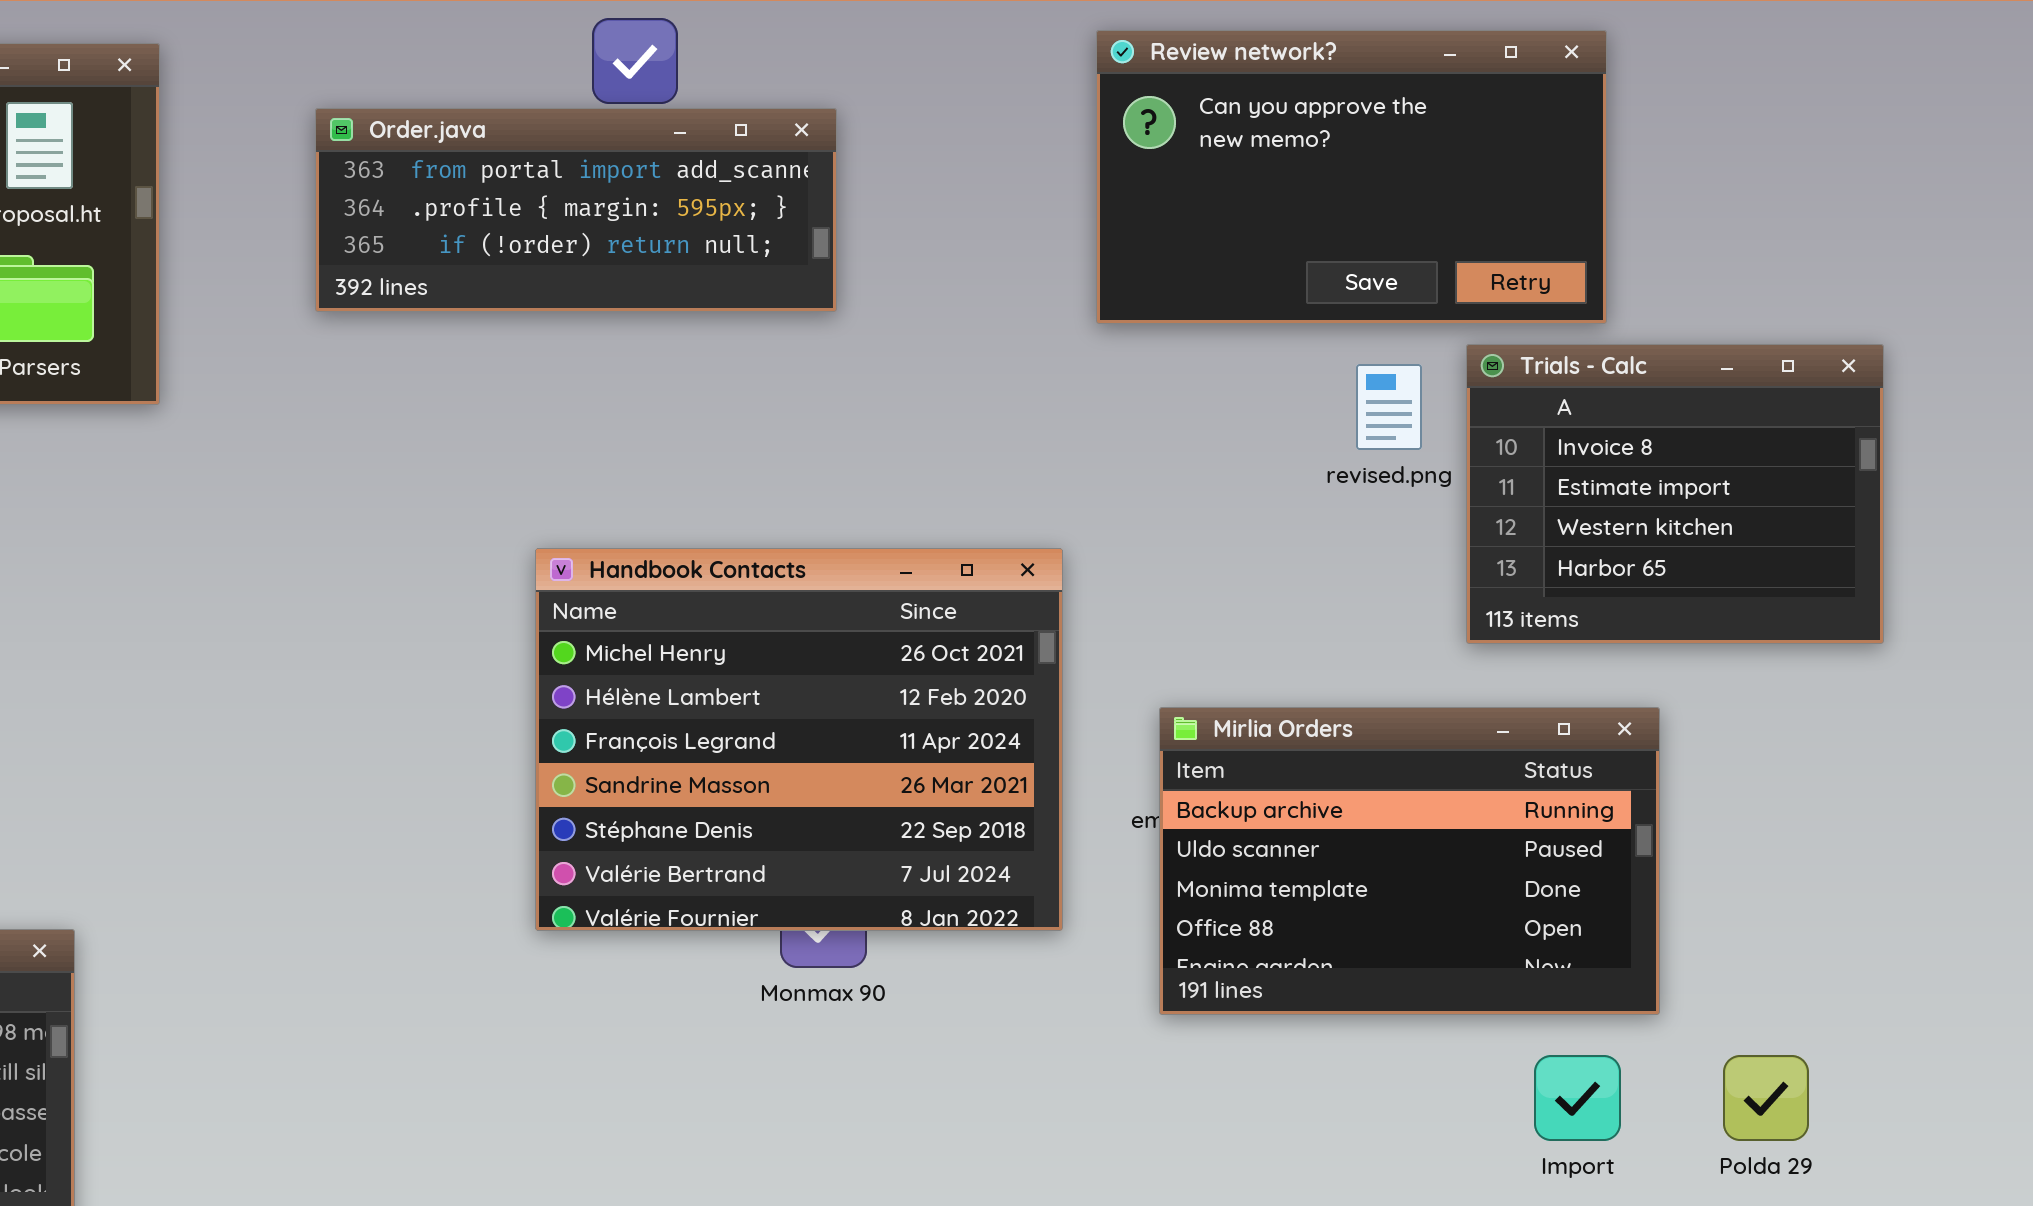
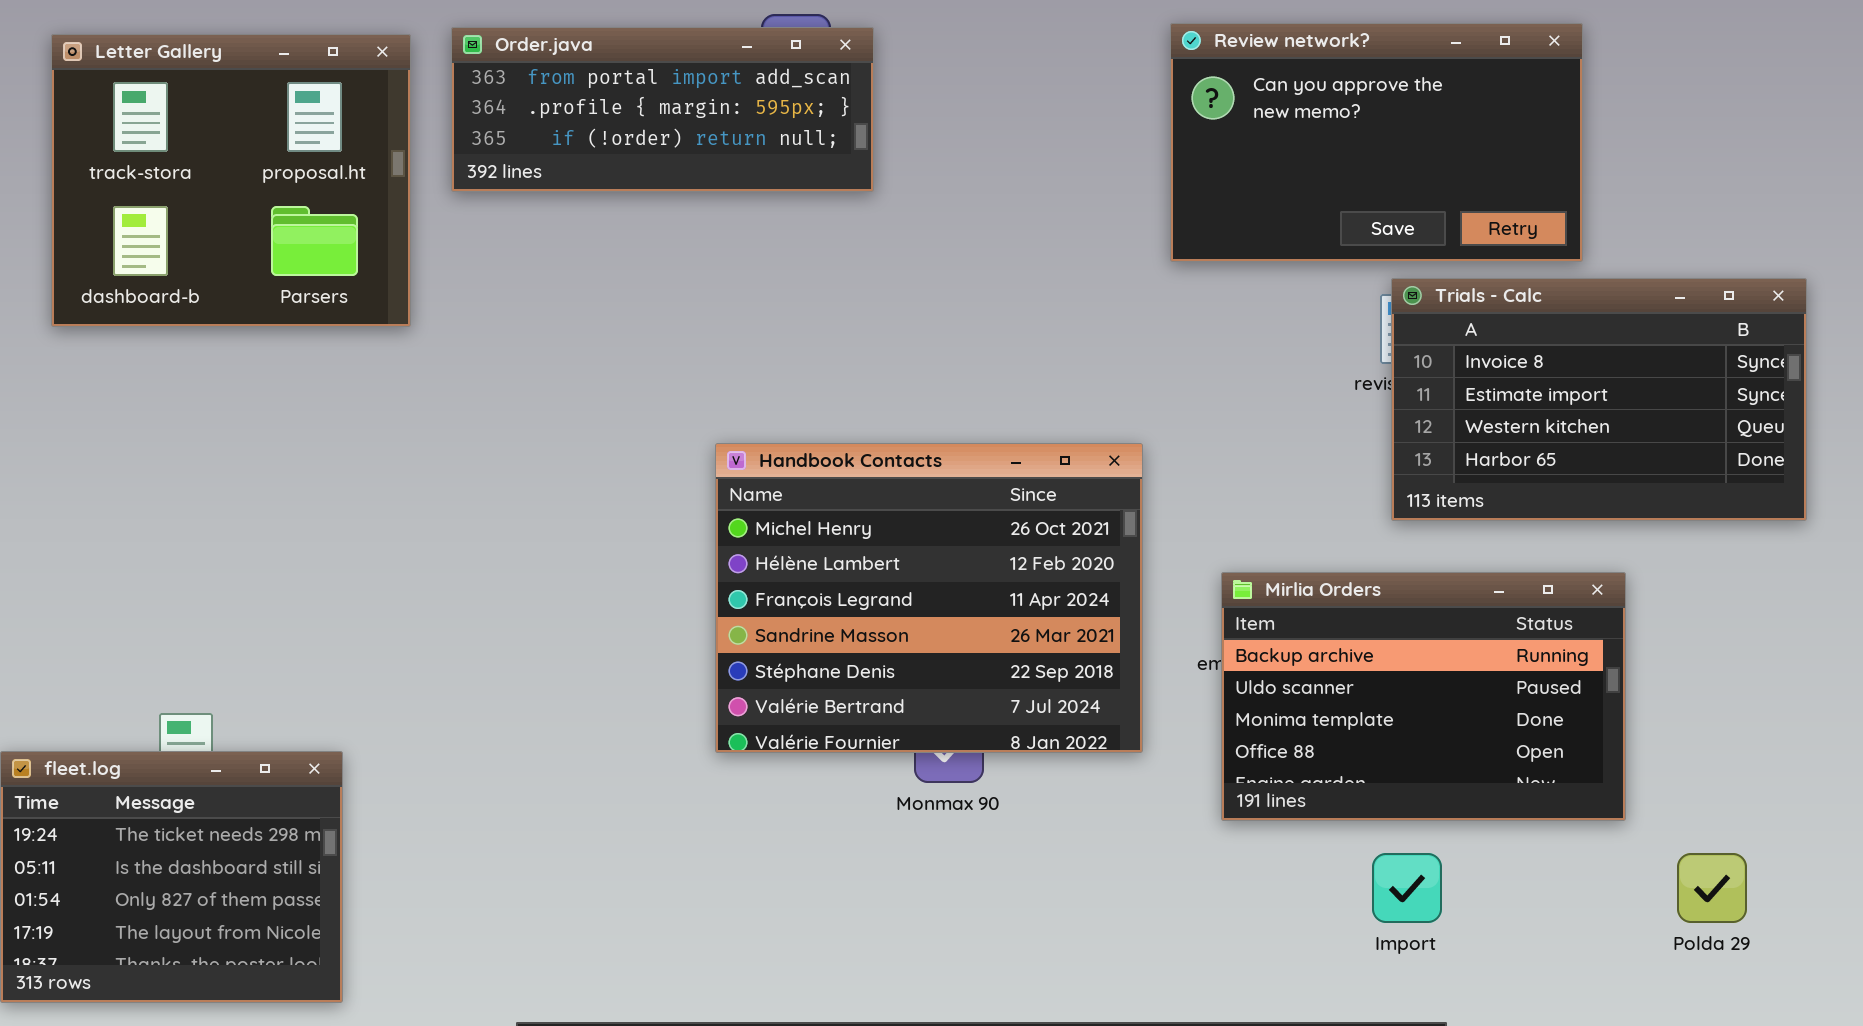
Order.java: [315,108,837,312] -> [451,27,874,192], moved
Trials - Calc: [1466,344,1884,644] -> [1391,278,1807,521], resized
Import: [1534,1055,1621,1141] -> [1372,853,1442,923], moved

